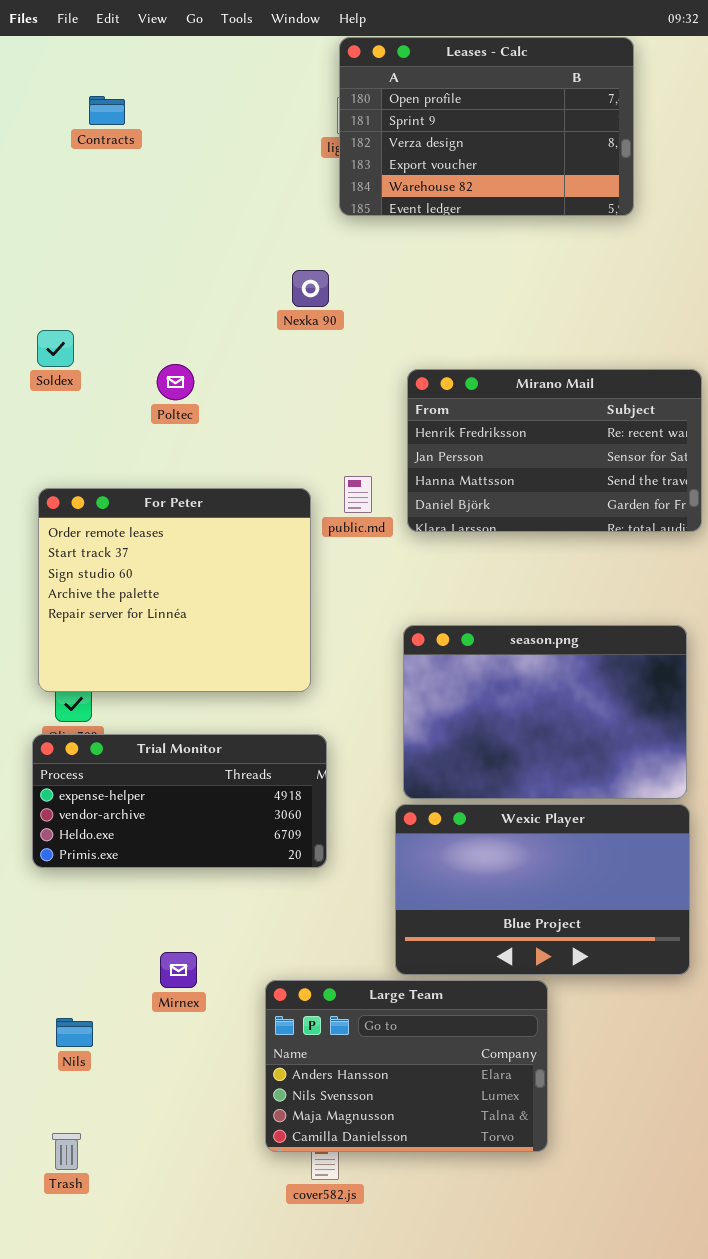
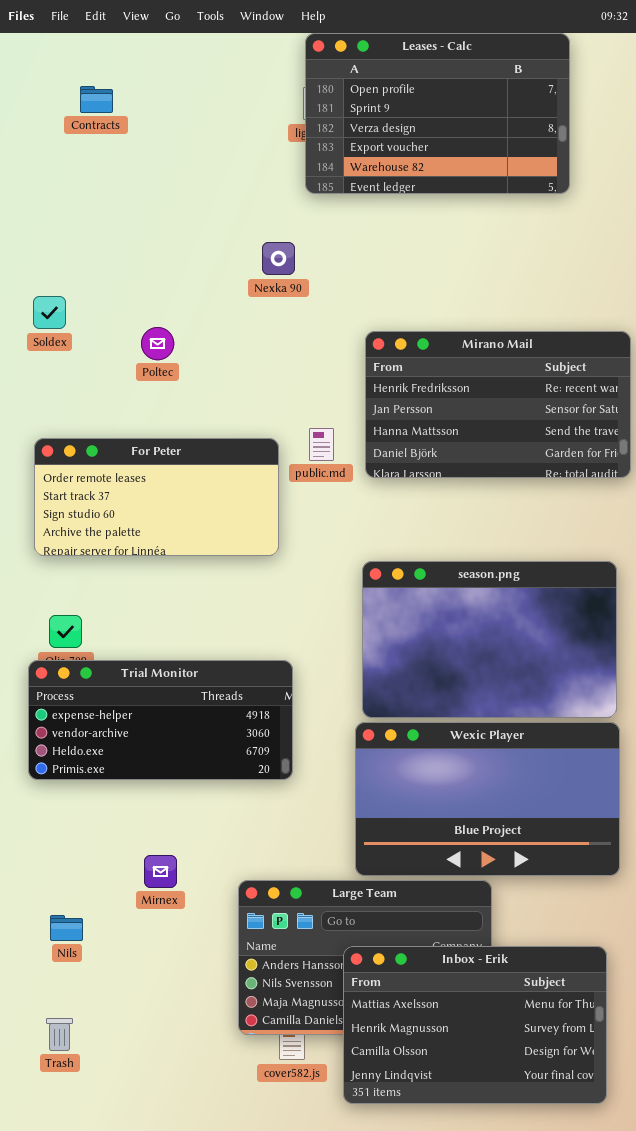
For Peter: [38,488,311,692] -> [34,438,279,556], resized
Inbox - Erik: none -> [343,946,607,1104], opened

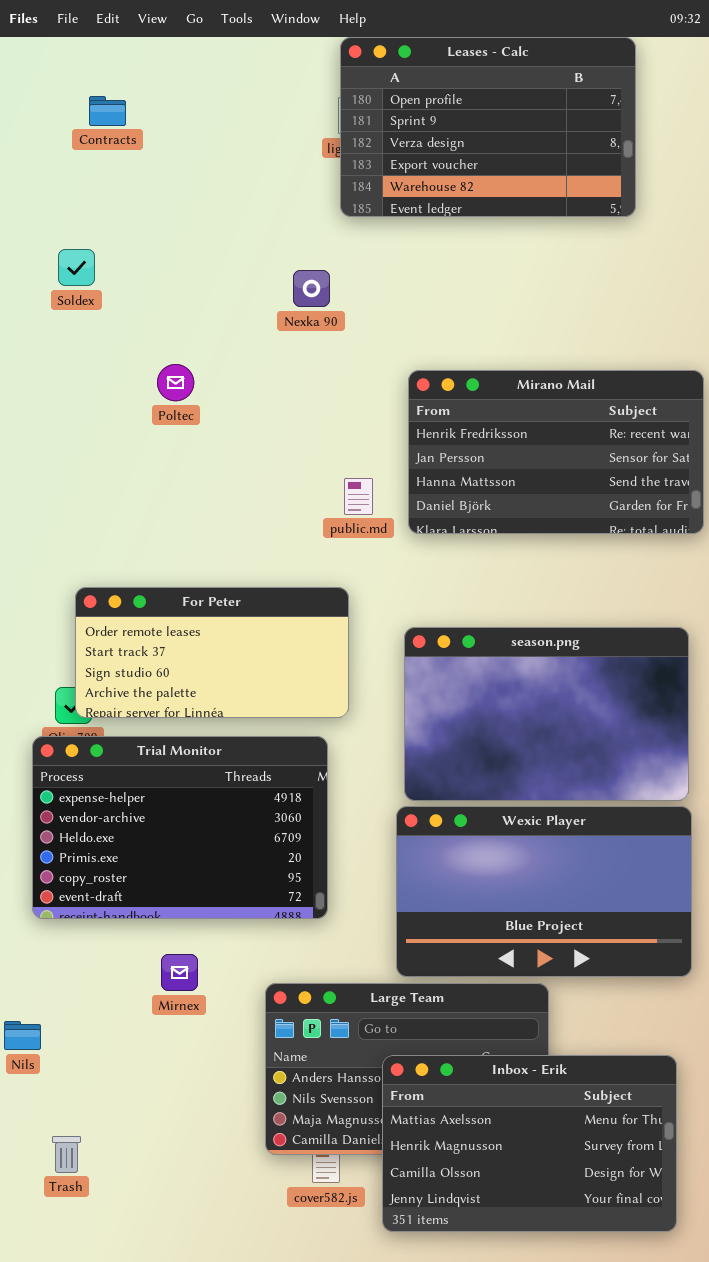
Soldex: [33,296,66,329] -> [58,249,95,286], moved
For Peter: [34,438,279,556] -> [75,587,349,718], moved
Trial Monitor: [28,660,293,780] -> [32,736,328,919], resized
Nils: [50,915,83,941] -> [4,1021,41,1050], moved

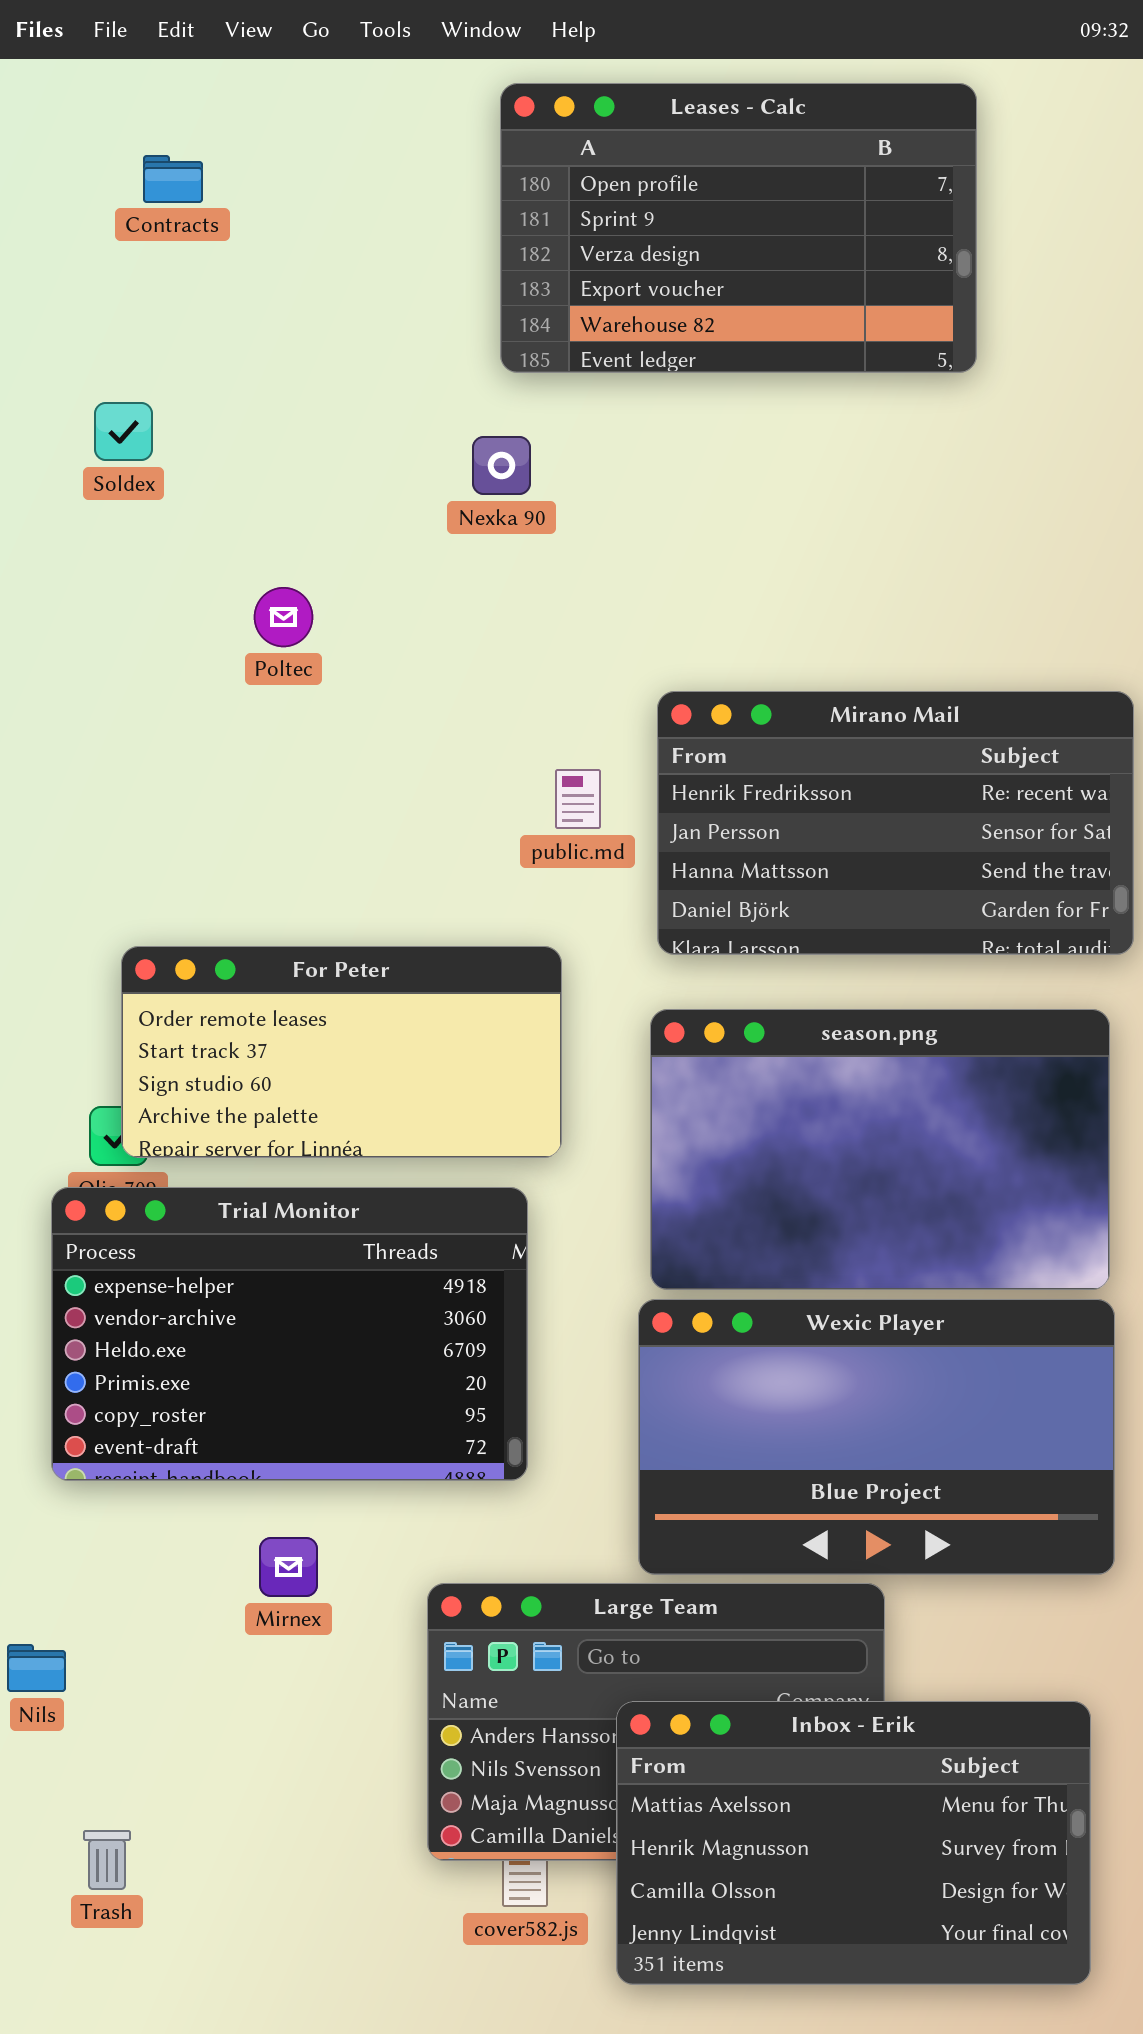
Leases - Calc: [340,37,636,217] -> [500,83,977,373], moved
Mirano Mail: [408,370,704,534] -> [657,691,1134,955], moved

